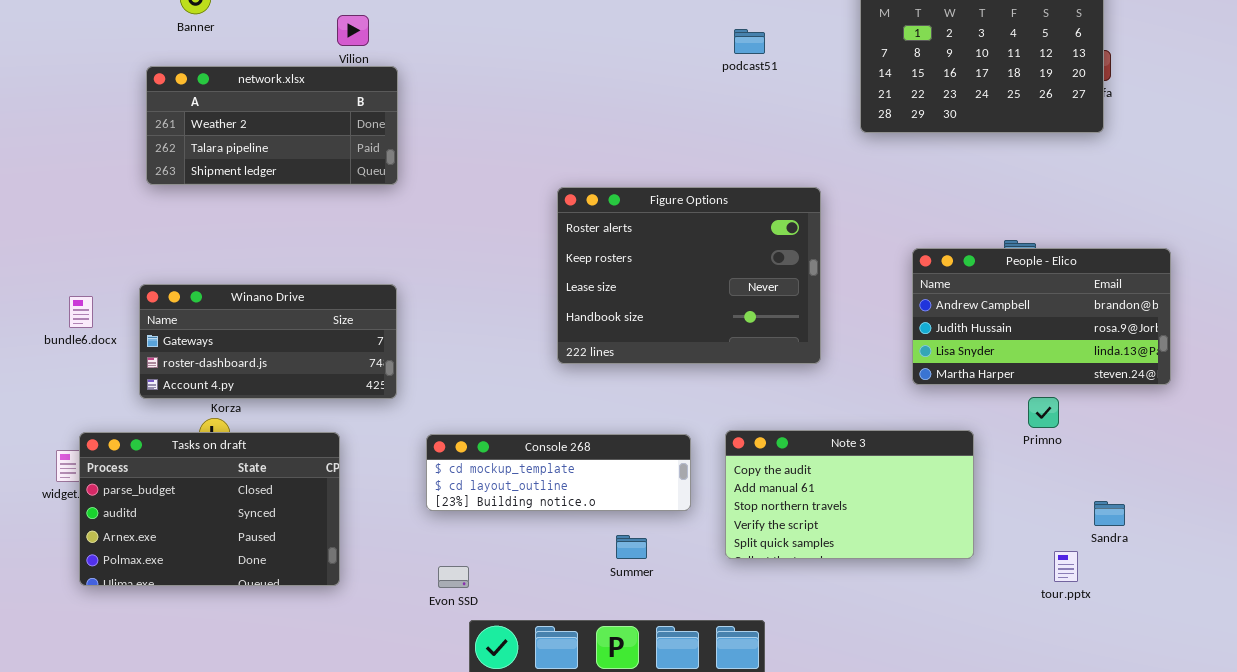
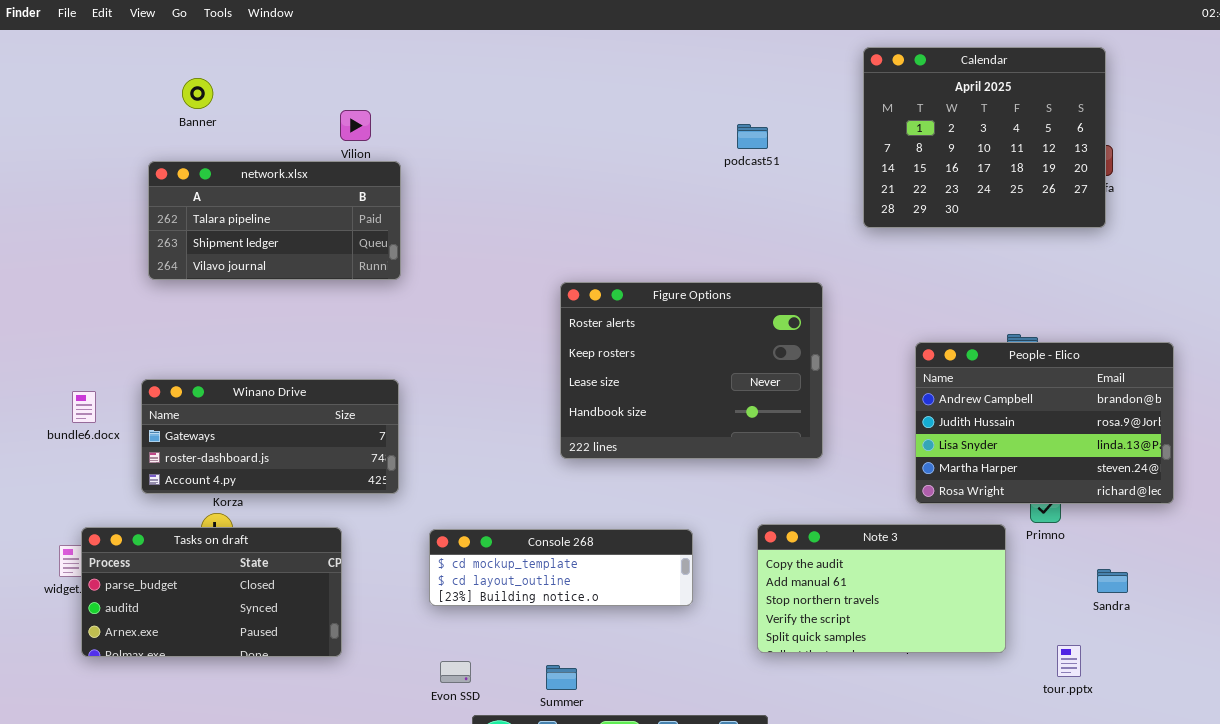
network.xlsx: [146,66,398,185] -> [148,161,401,280], scrolled down 1 row
People - Elico: [912,248,1171,385] -> [915,342,1174,504], resized
Note 3: [725,430,974,559] -> [757,524,1006,653], moved
Tasks on draft: [79,432,340,586] -> [81,527,342,657], resized
Sandra: [1094,501,1125,526] -> [1097,569,1128,593], moved
Summer: [616,535,647,559] -> [546,665,577,690], moved

